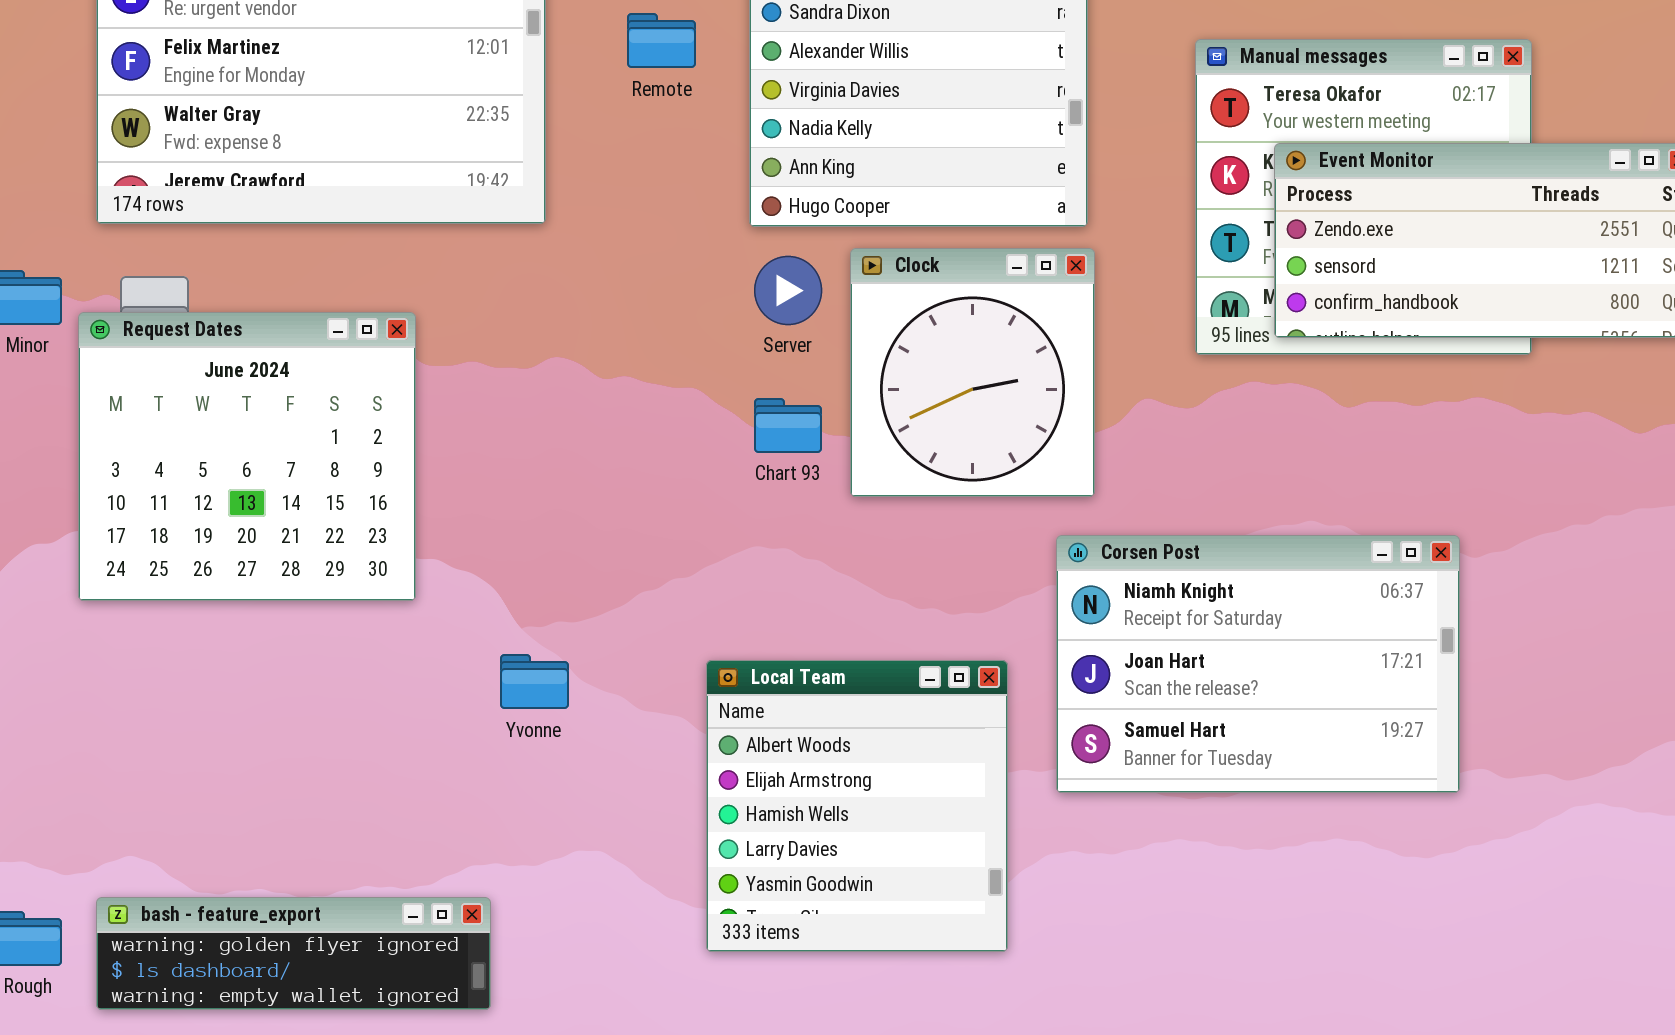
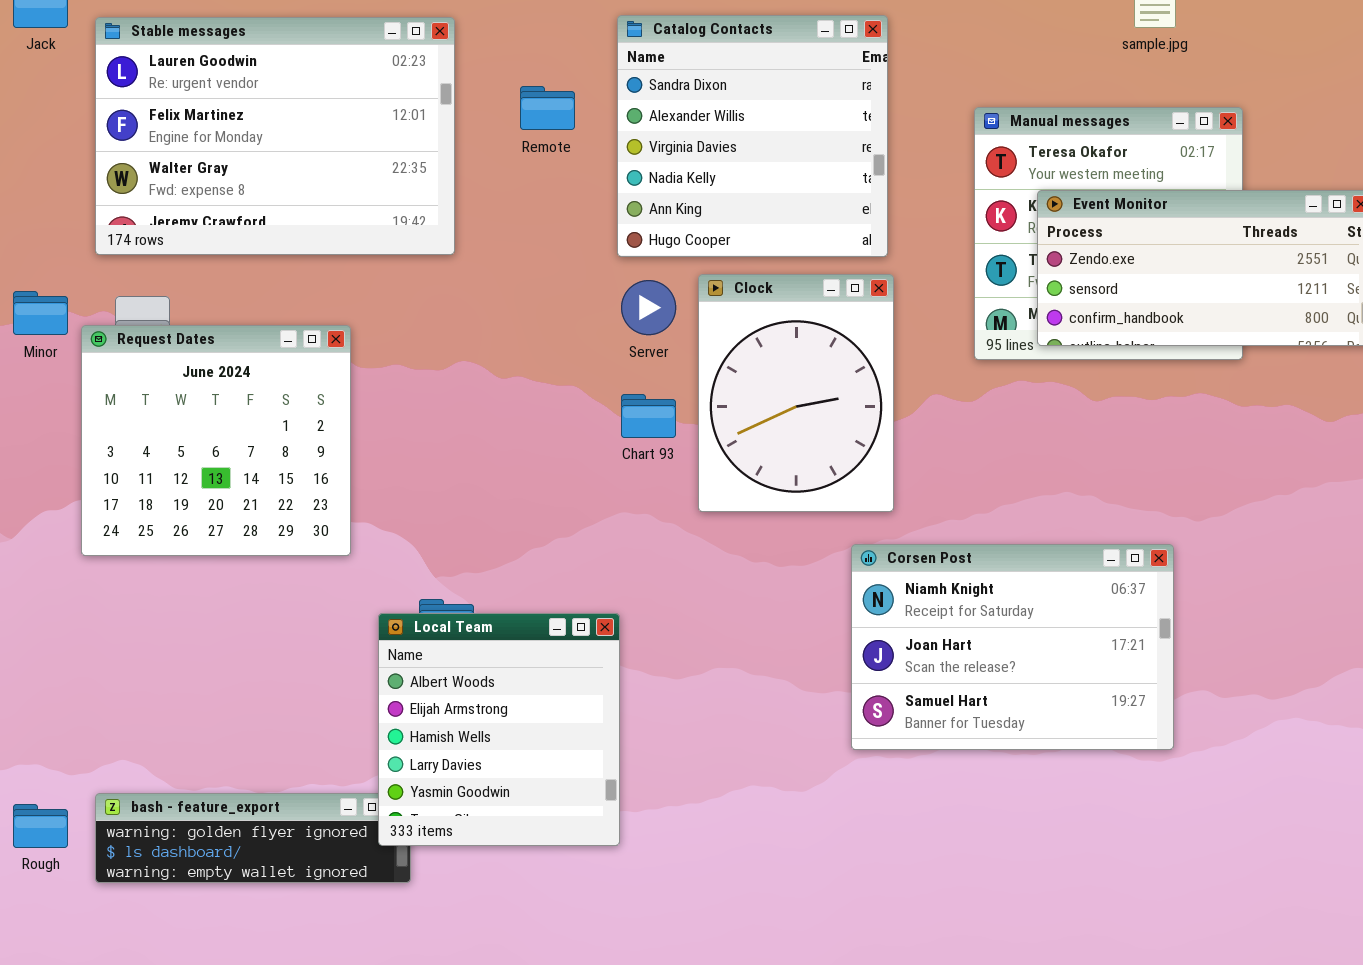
Clock: [850,248,1095,497] -> [698,274,894,512], resized
Corsen Post: [1056,535,1460,793] -> [851,544,1174,750], moved
Local Team: [706,660,1008,952] -> [378,613,620,846], moved

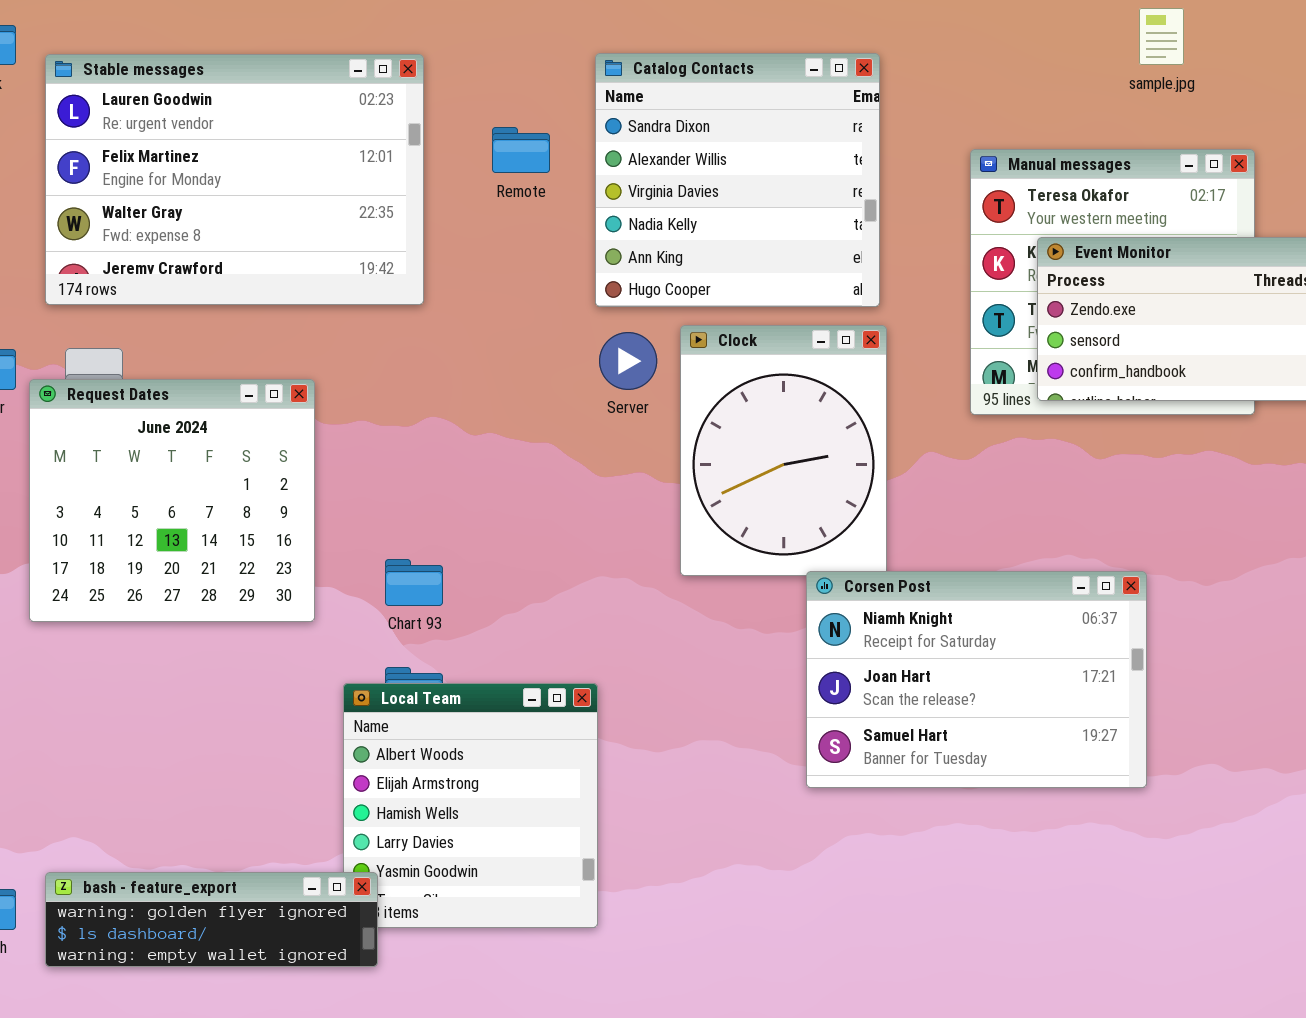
Chart 93: [621,394,676,438] -> [385,559,443,606], moved
Corsen Post: [851,544,1174,750] -> [806,571,1147,788], moved
bash - feature_export: [95,793,411,883] -> [45,872,378,967], raised

